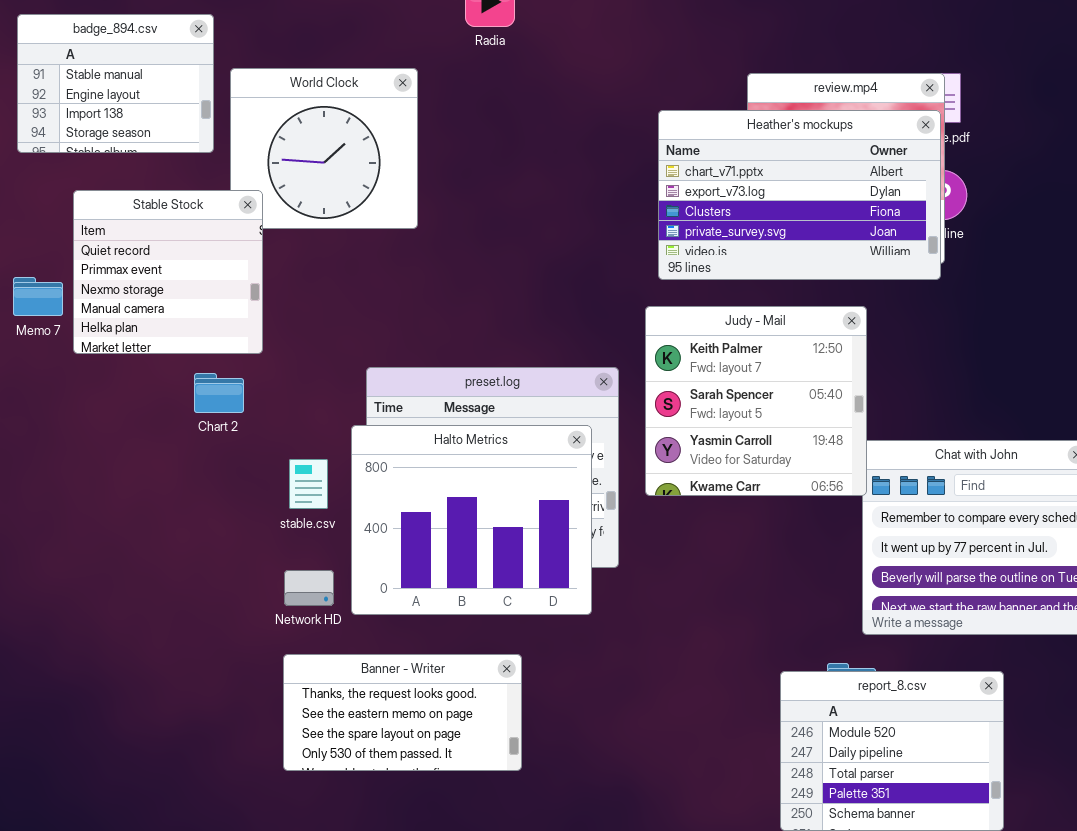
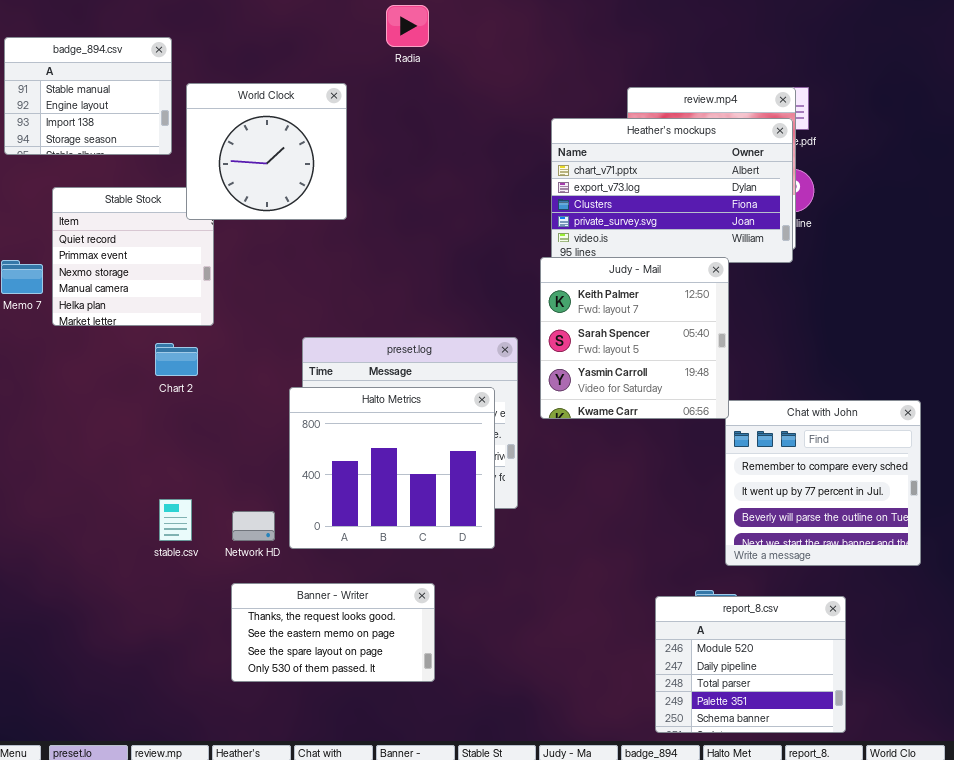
World Clock: [230,68,418,229] -> [186,83,347,220], raised
Judy - Mail: [645,306,867,496] -> [540,257,729,419], moved
stable.csv: [289,459,328,509] -> [159,499,192,541], moved

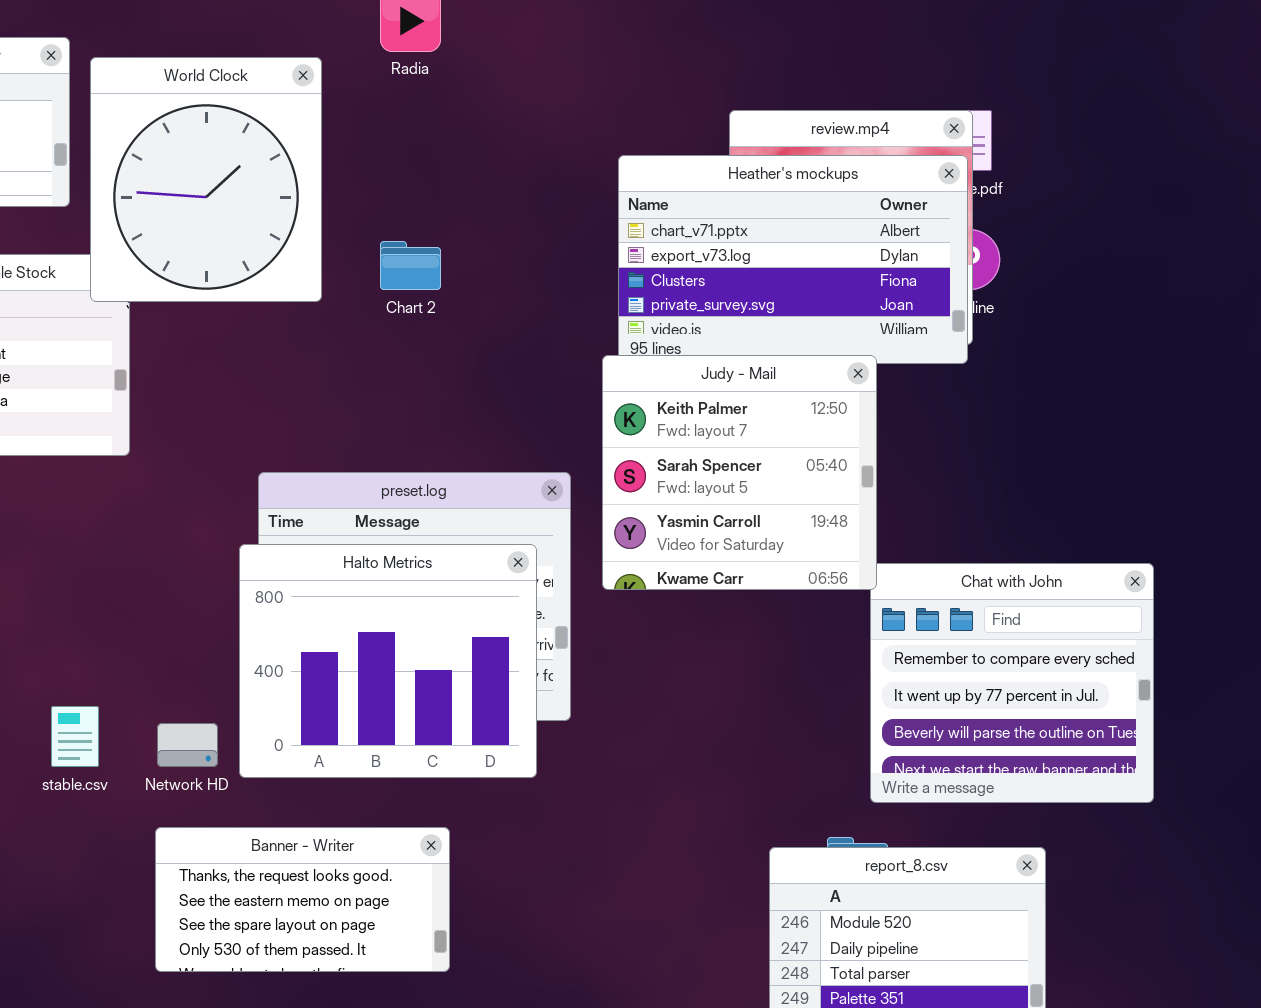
World Clock: [186,83,347,220] -> [90,57,322,302], resized
Chart 2: [155,343,198,376] -> [380,241,441,290], moved

